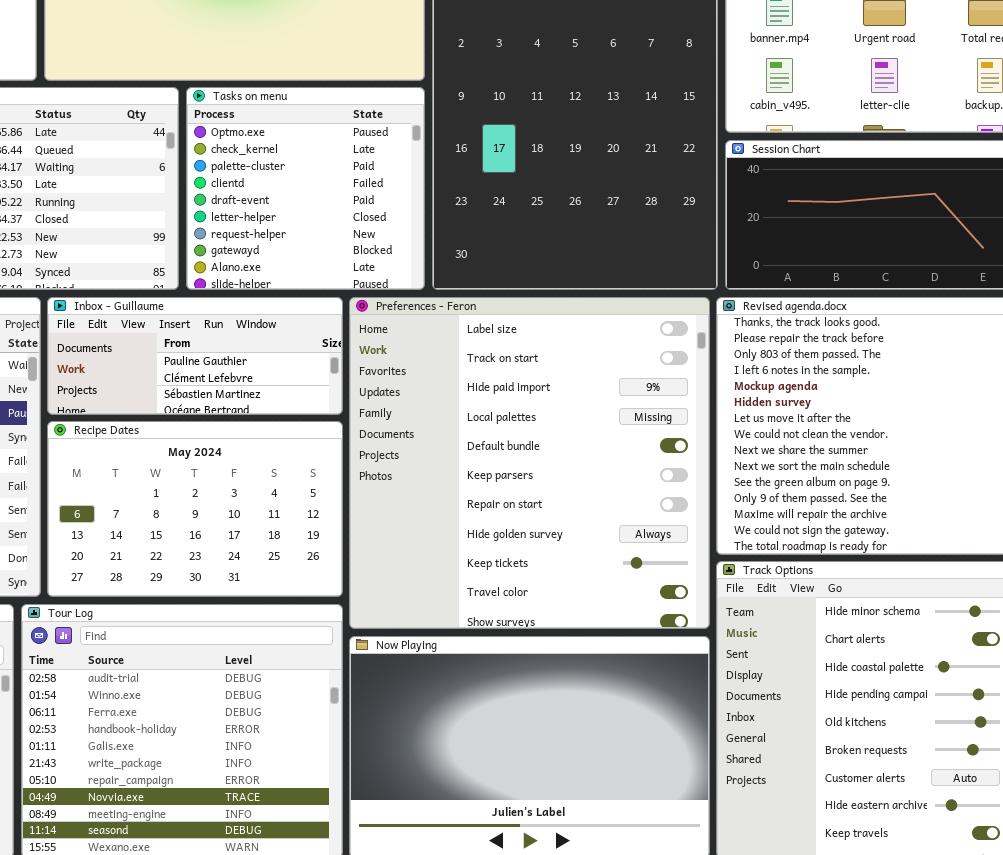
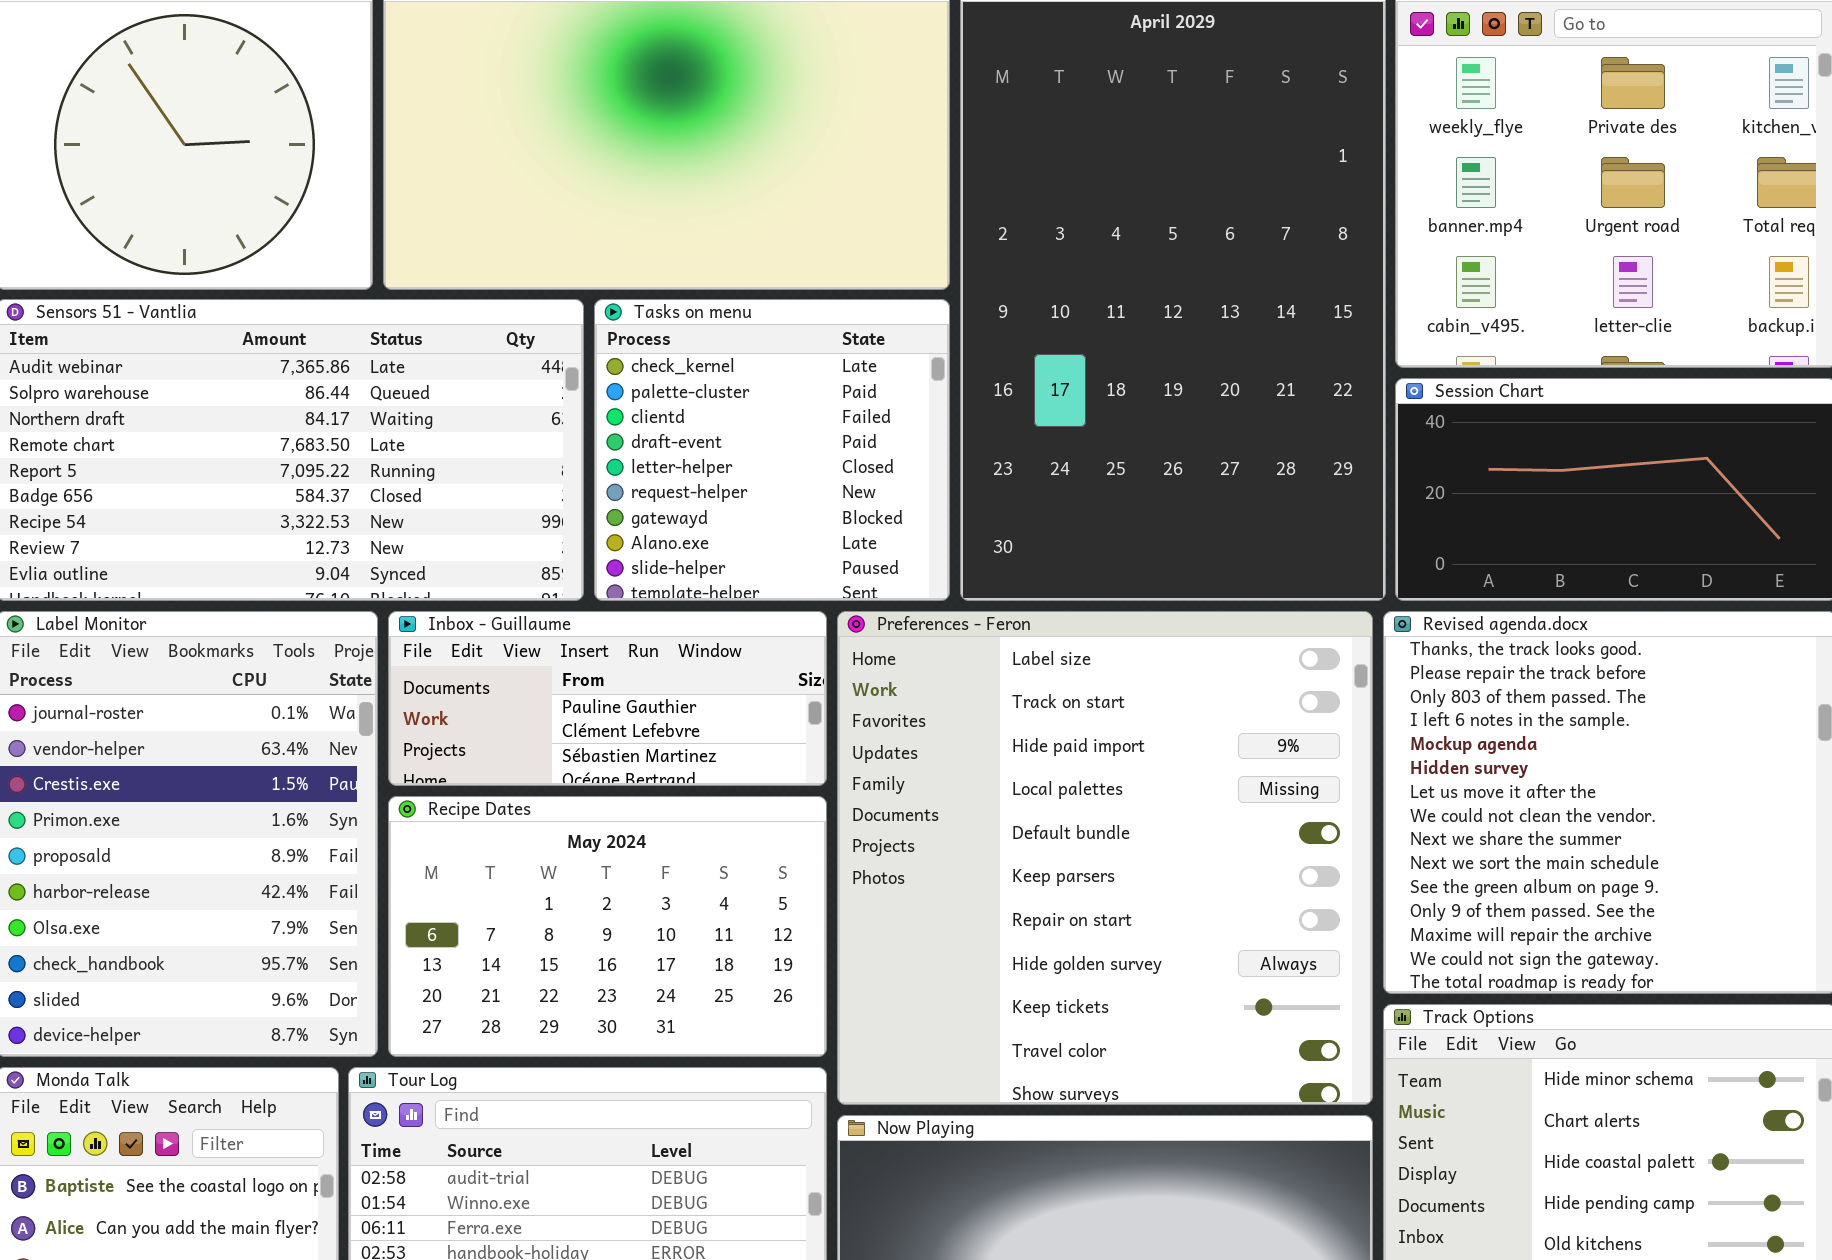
Tasks on menu: [186,87,425,290] -> [594,299,950,601], scrolled down 1 row

